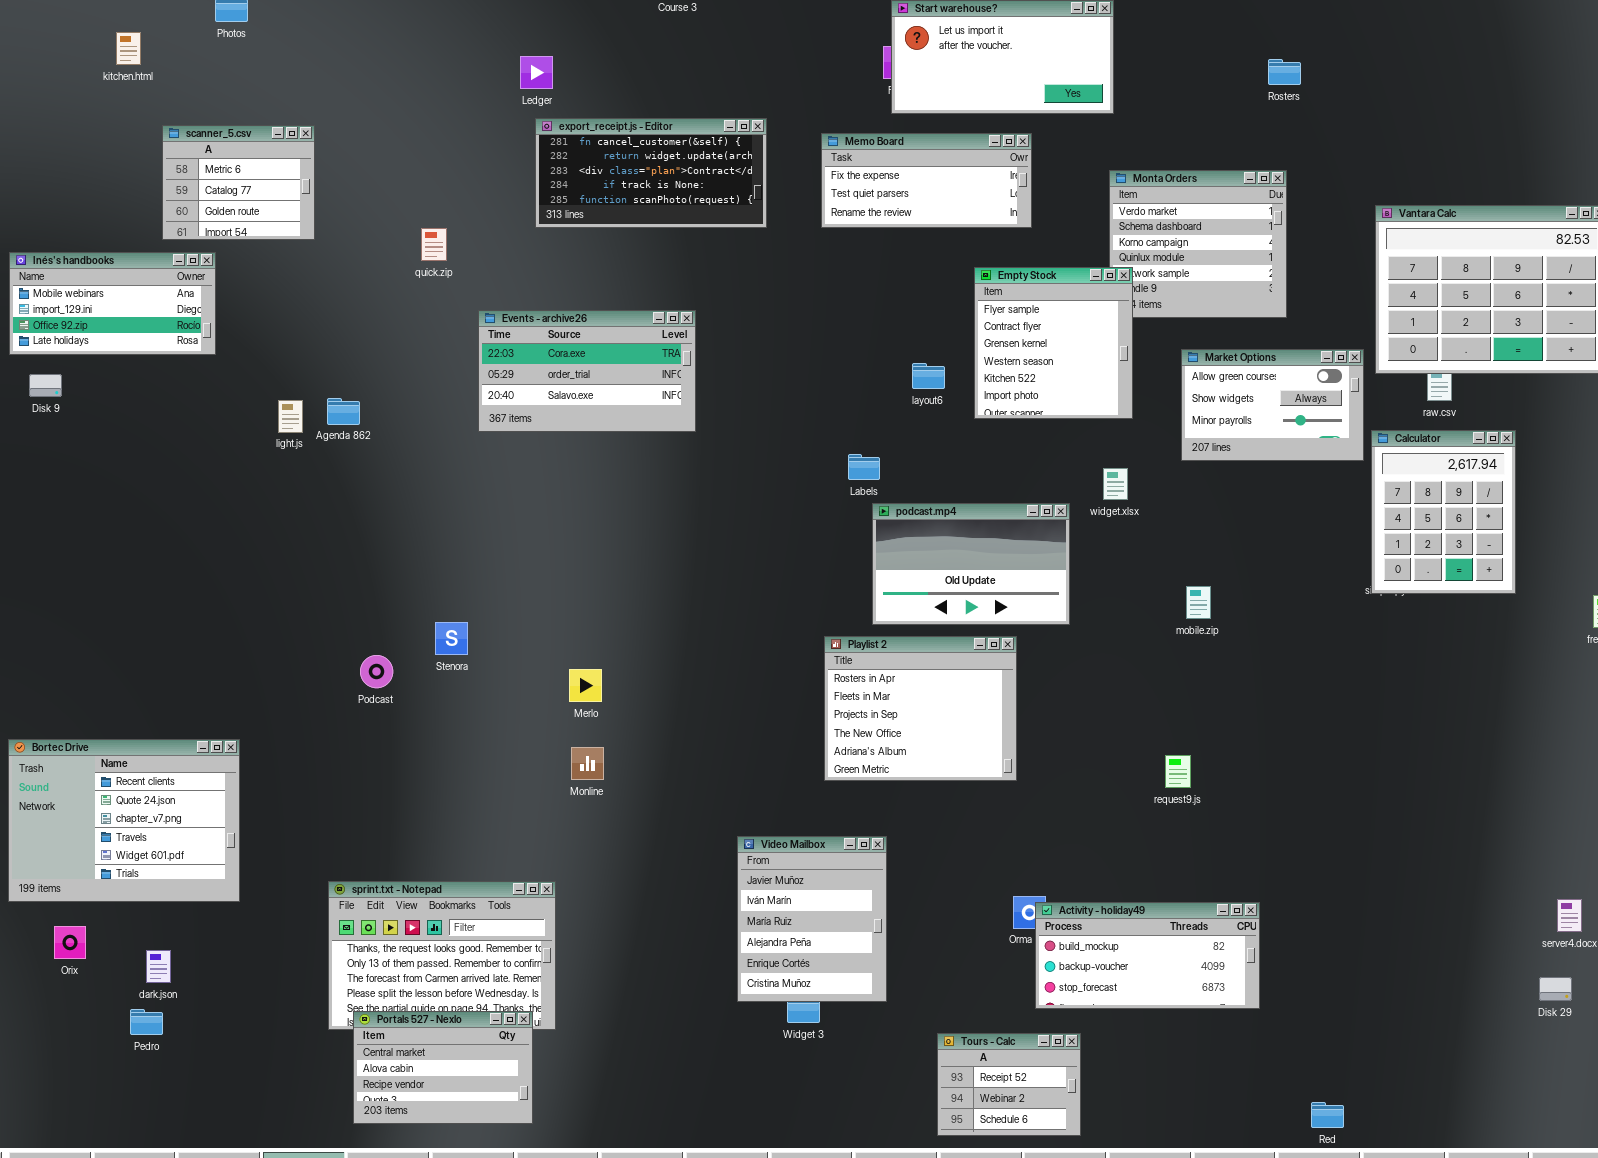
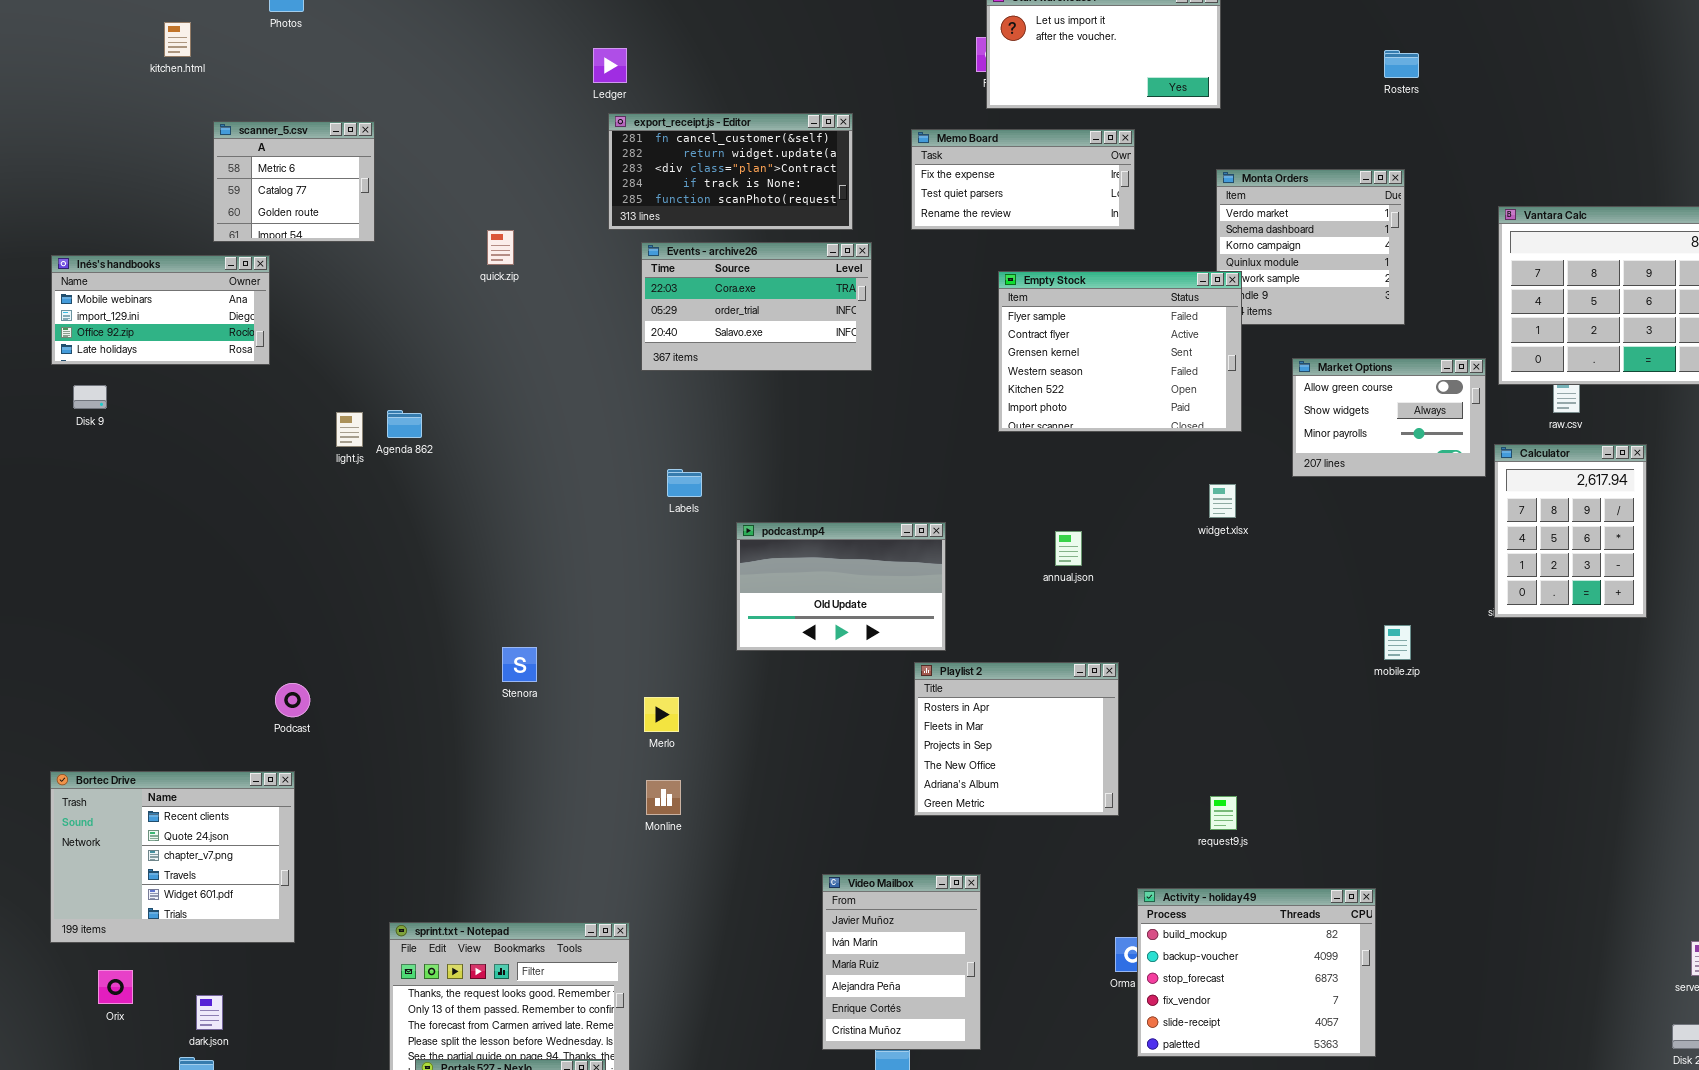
Empty Stock: [974,267,1133,419] -> [998,271,1242,432], resized
Events - archive26: [478,310,696,432] -> [641,242,872,371], moved
Labels: [848,454,880,480] -> [667,469,702,497], moved
podcast.mp4: [872,503,1070,625] -> [736,522,946,651], moved
mobile.zip: [1186,586,1211,619] -> [1384,625,1411,660], moved
Podcast: [360,655,393,688] -> [275,683,310,717], moved
request9.js: [1165,755,1191,788] -> [1210,796,1237,830], moved
Activity - holiday49: [1035,902,1260,1009] -> [1137,888,1376,1057], resized

